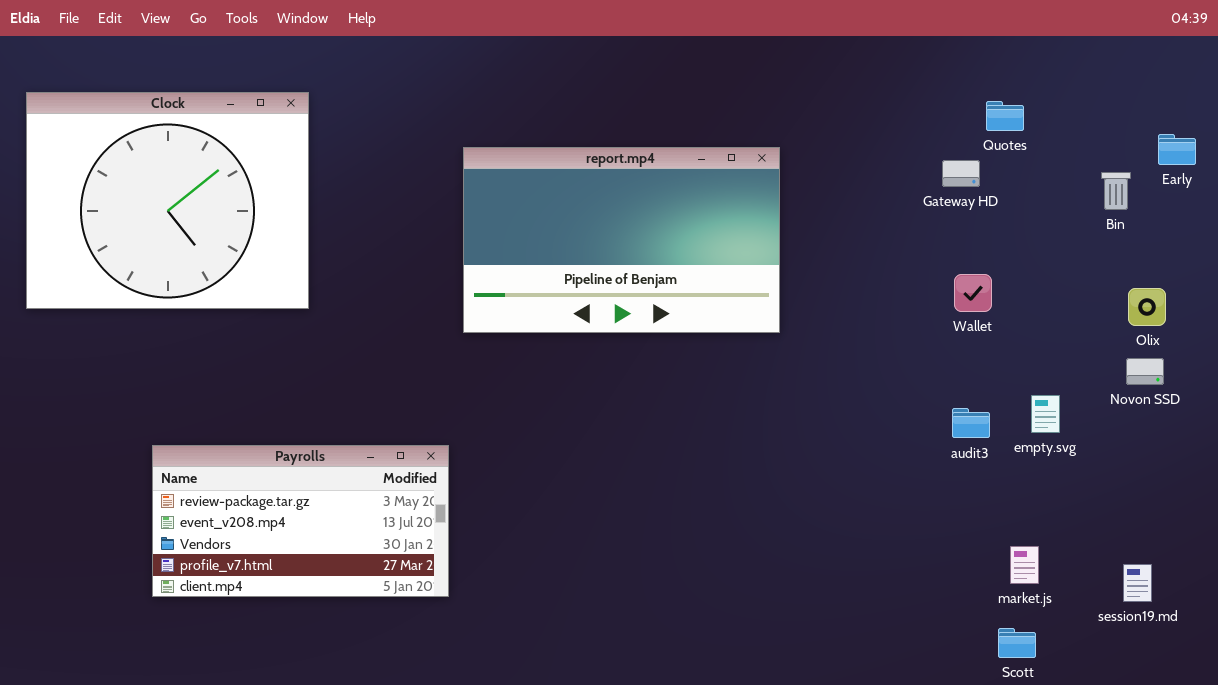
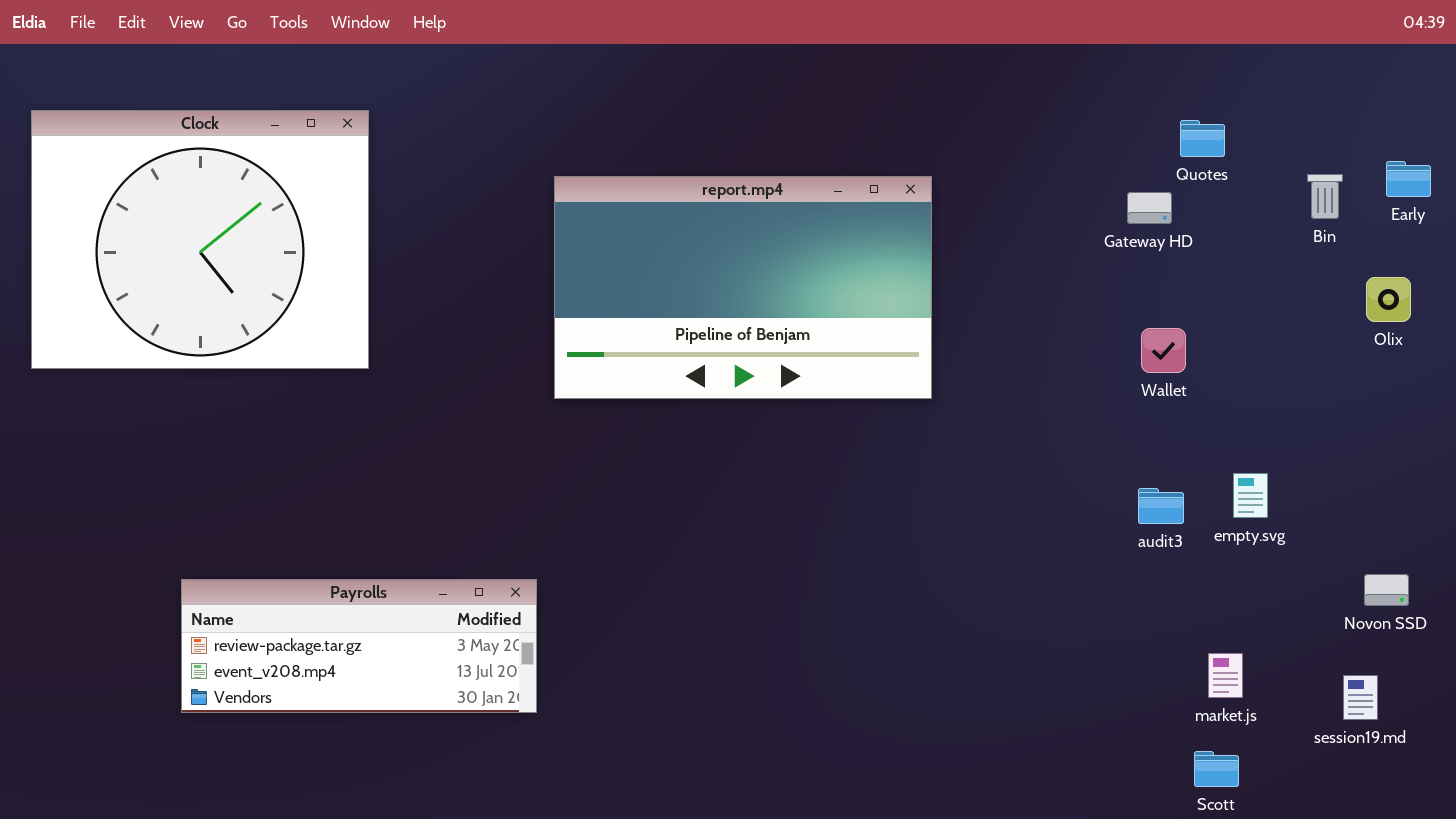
Bin: [1101,172,1131,210] -> [1307,174,1343,219], moved
Olix: [1128,288,1166,326] -> [1366,277,1411,322], moved
Novon SSD: [1126,358,1164,385] -> [1364,574,1409,606], moved
Payrolls: [152,445,449,597] -> [181,579,537,713], resized

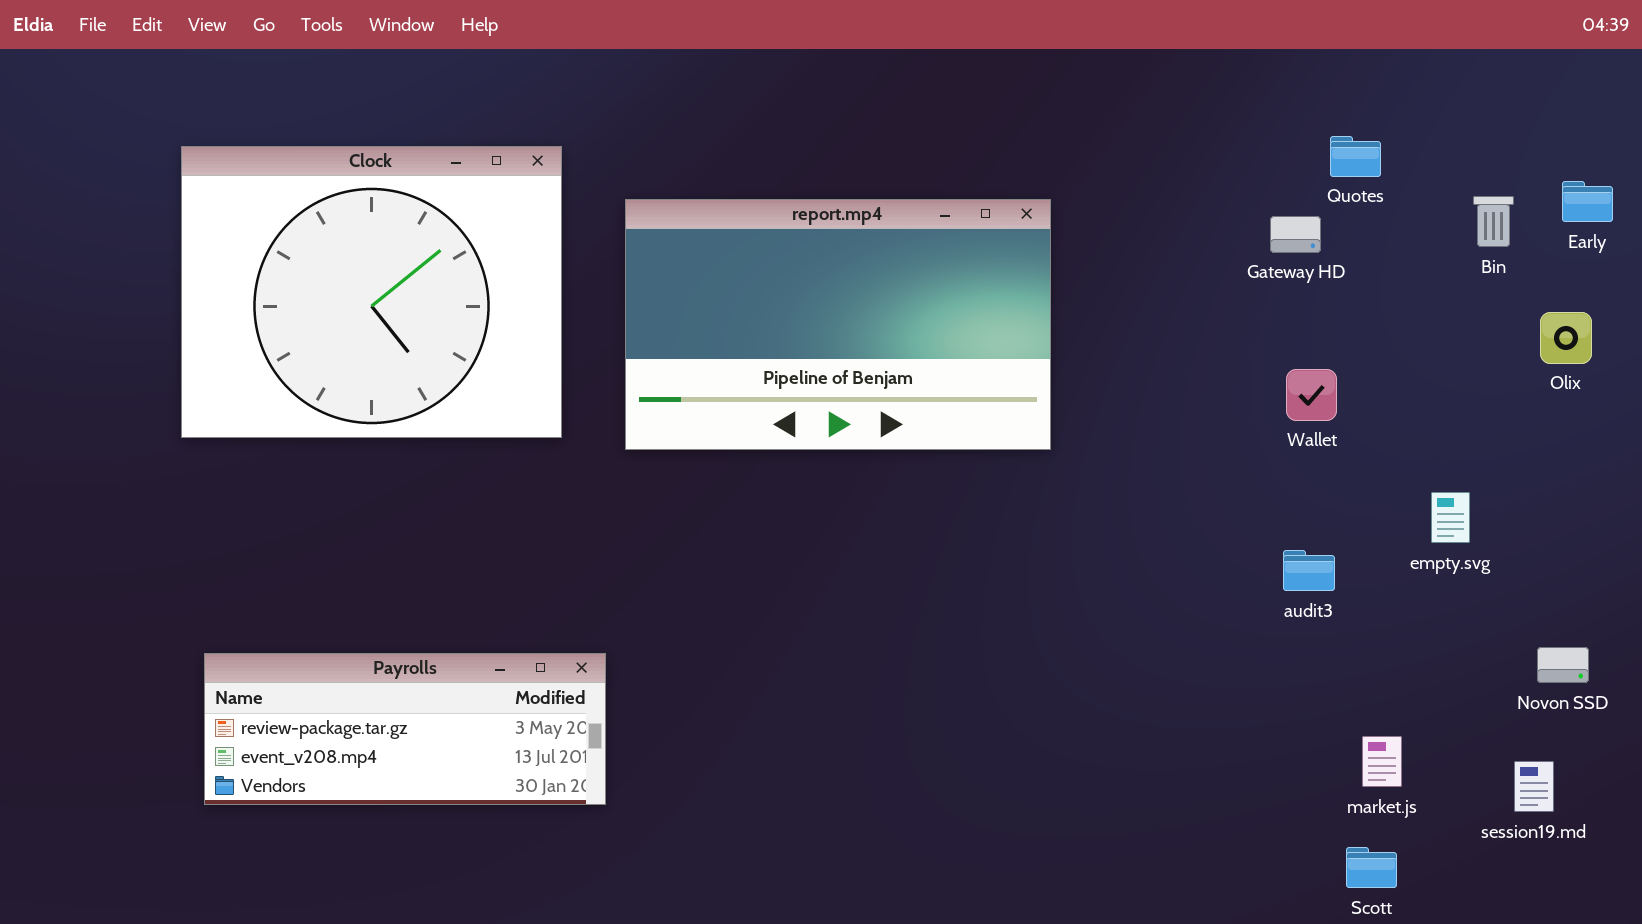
Clock: [31,110,369,369] -> [181,146,562,438], moved
empty.svg: [1233,473,1268,518] -> [1431,492,1470,543], moved

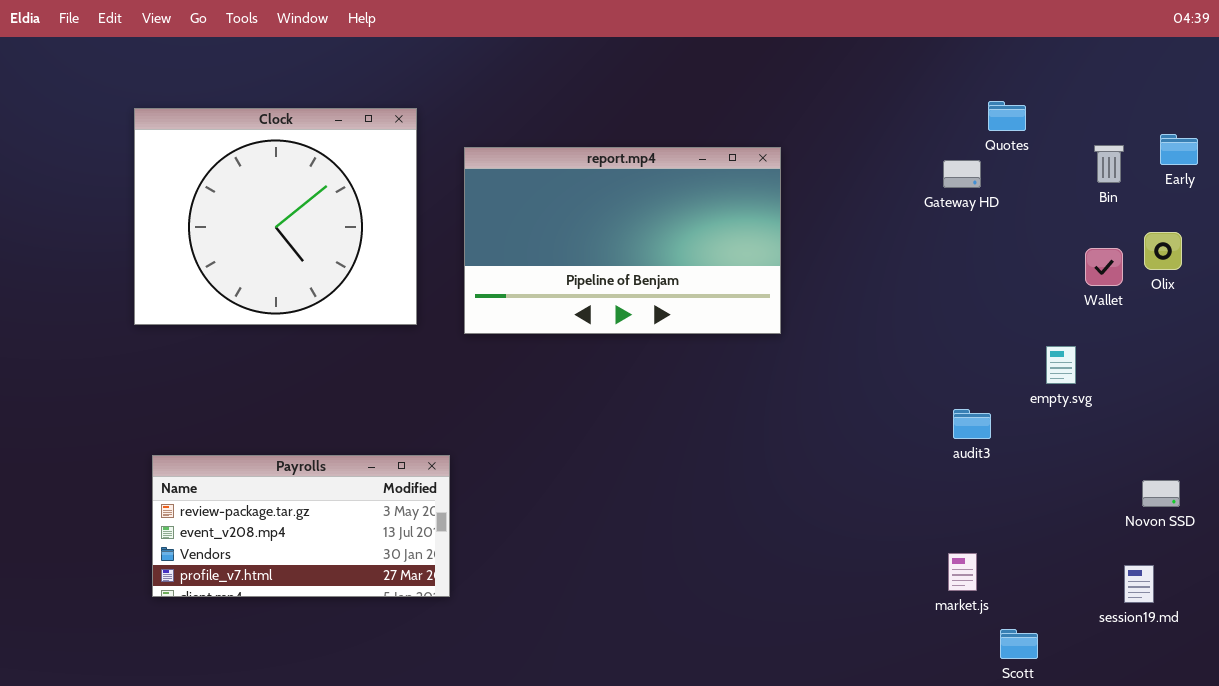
Wallet: [1286,369,1337,421] -> [1085,248,1123,286], moved
empty.svg: [1431,492,1470,543] -> [1046,346,1076,384], moved
Payrolls: [204,653,606,805] -> [152,455,450,597], resized
market.js: [1362,736,1402,787] -> [948,553,977,591], moved

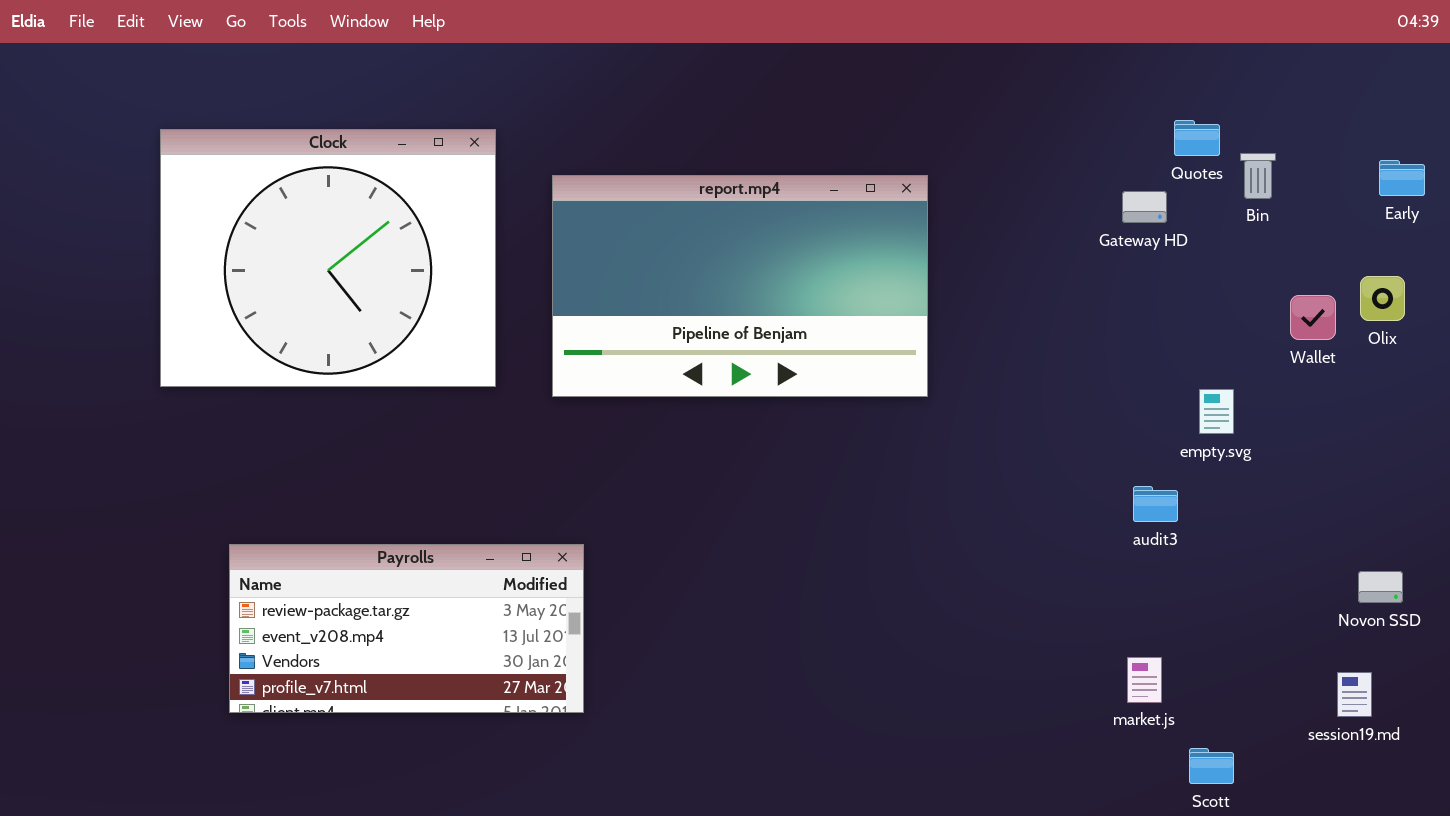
Bin: [1094,145,1124,183] -> [1240,153,1276,199], moved
empty.svg: [1046,346,1076,384] -> [1199,389,1234,434], moved
Payrolls: [152,455,450,597] -> [229,544,584,713], moved

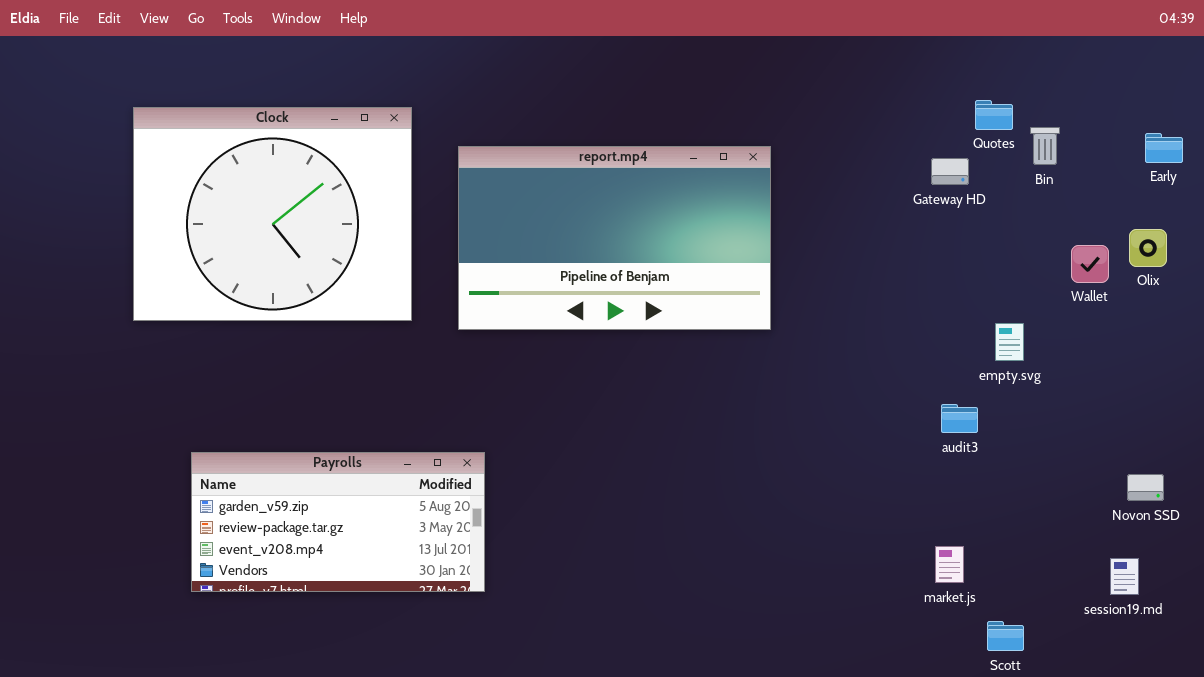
Payrolls: [229,544,584,713] -> [191,452,485,592], scrolled up 1 row

